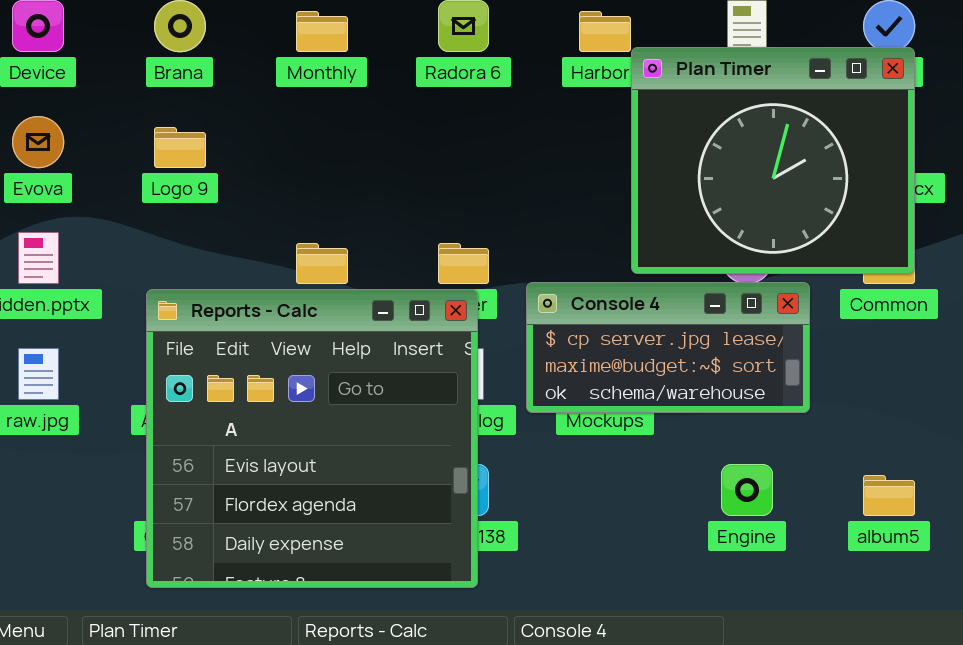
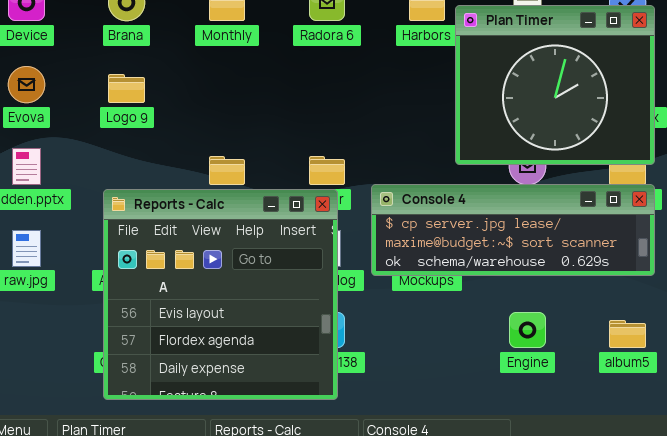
Plan Timer: [631,47,915,274] -> [455,5,655,165], moved
Console 4: [526,282,810,413] -> [371,184,655,276], resized

